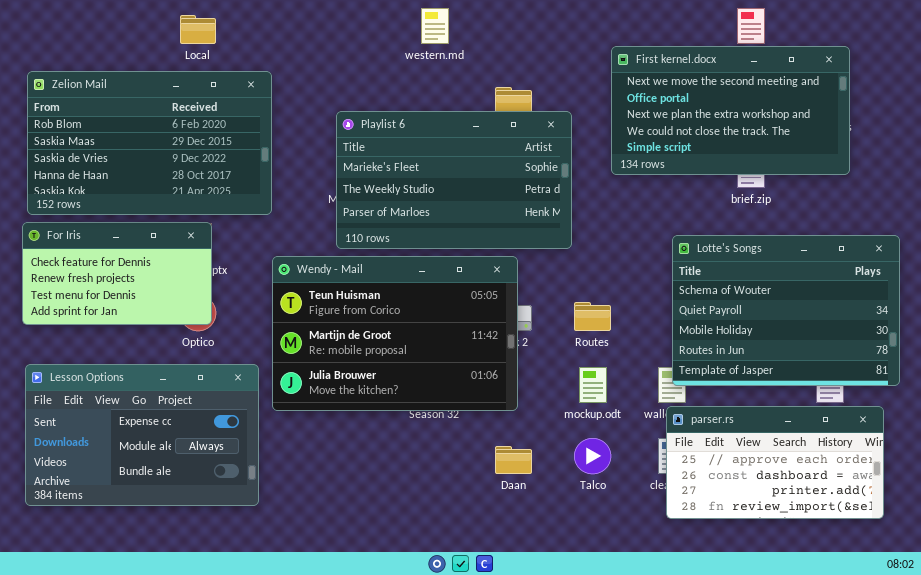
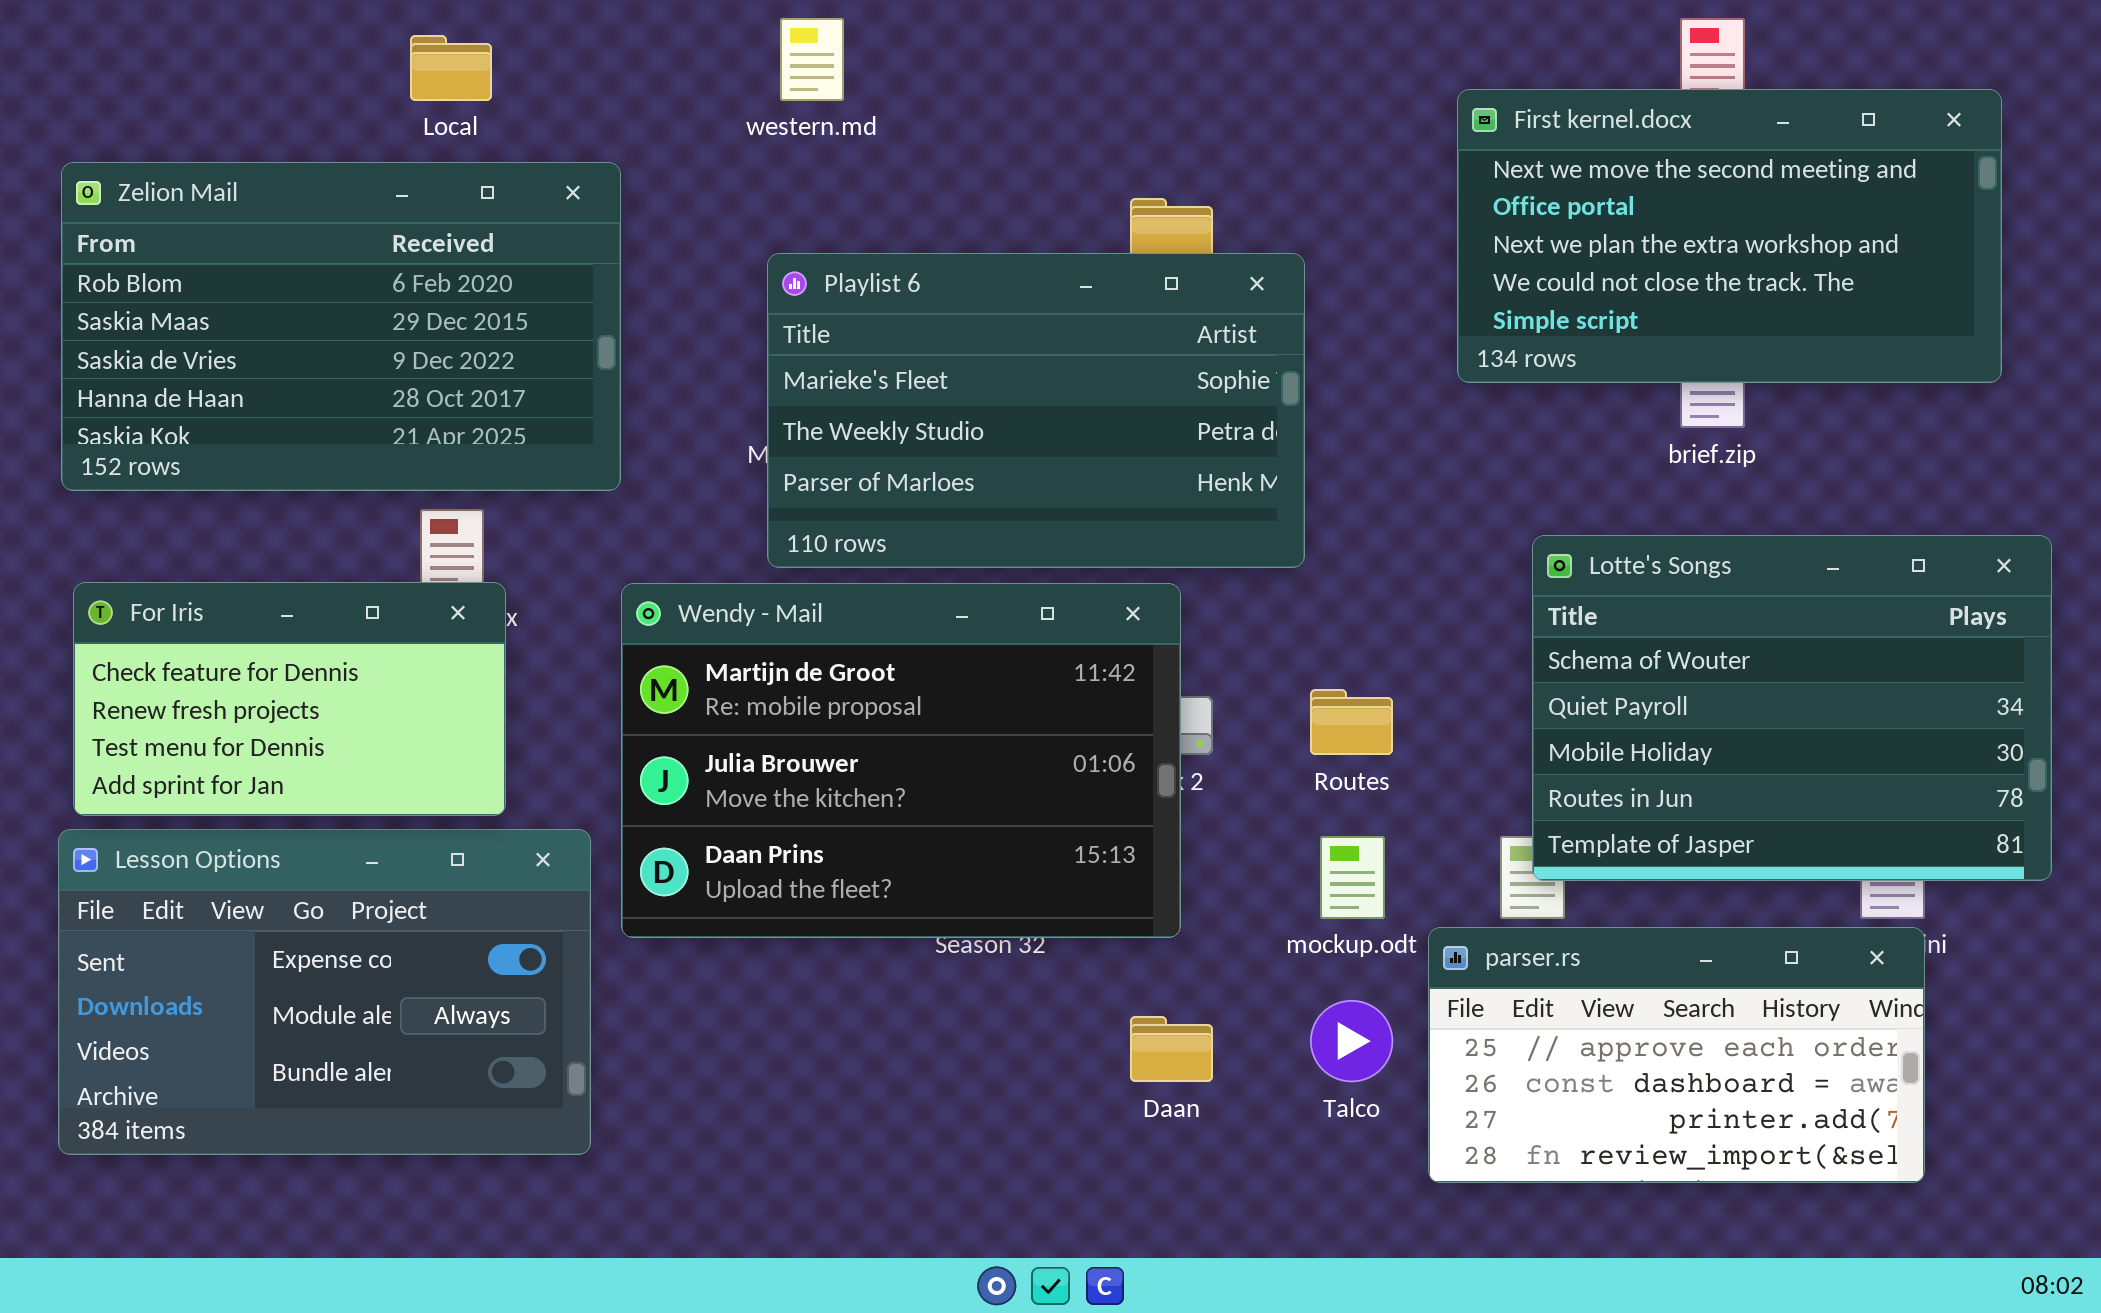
western.md: [421,8,449,44] -> [780,18,844,101], moved
First kernel.docx: [611,46,850,175] -> [1457,89,2002,383], moved
For Iris: [22,222,212,325] -> [73,582,506,816], moved
Wendy - Mail: [272,256,518,411] -> [621,583,1181,938], scrolled down 1 row
parser.rs: [666,406,884,519] -> [1428,927,1925,1183], moved

